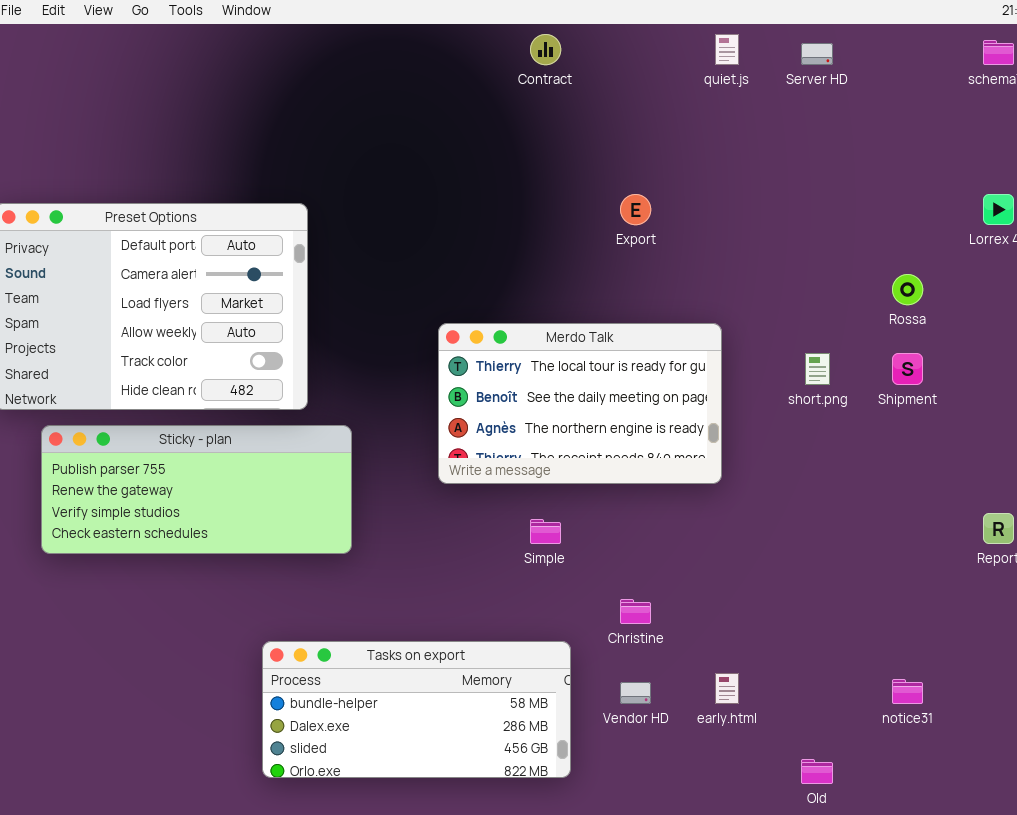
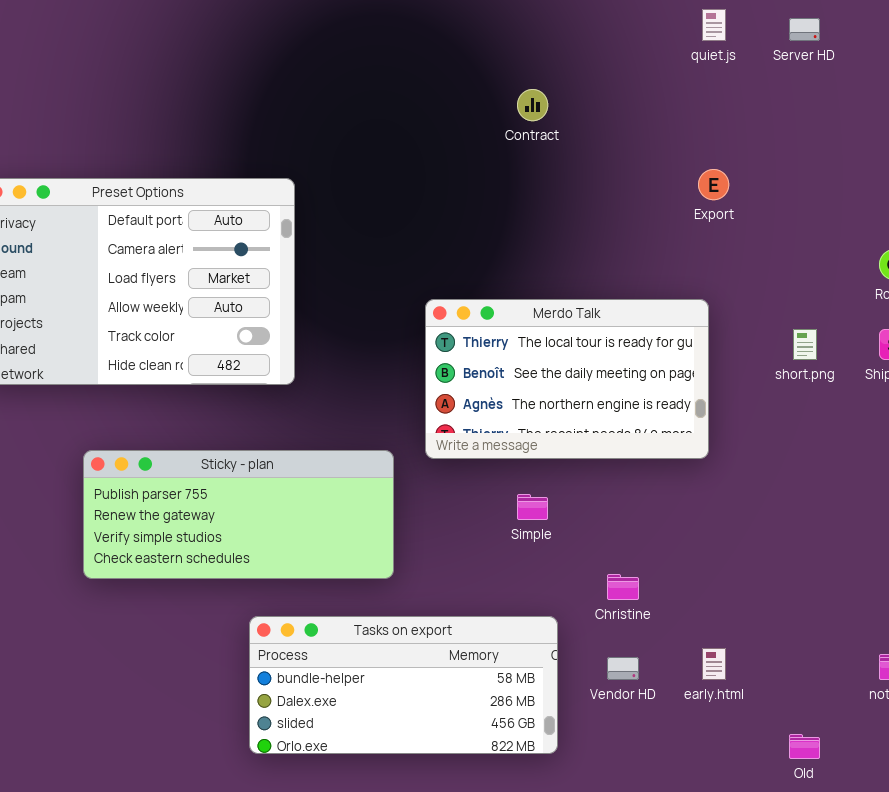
Contract: [530,34,561,65] -> [517,89,548,121], moved
Export: [620,194,651,225] -> [698,169,729,200], moved
Sticky - plan: [41,425,352,554] -> [83,450,394,579], moved

